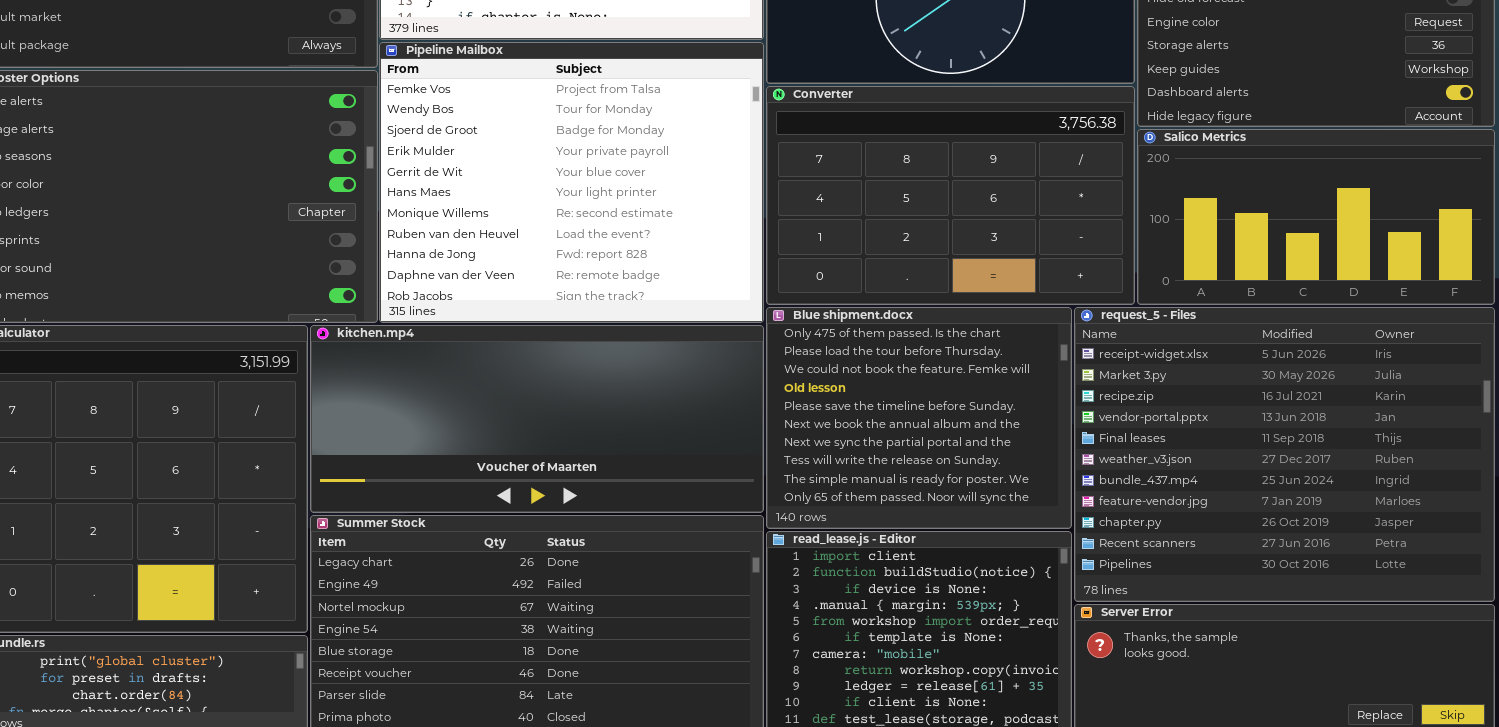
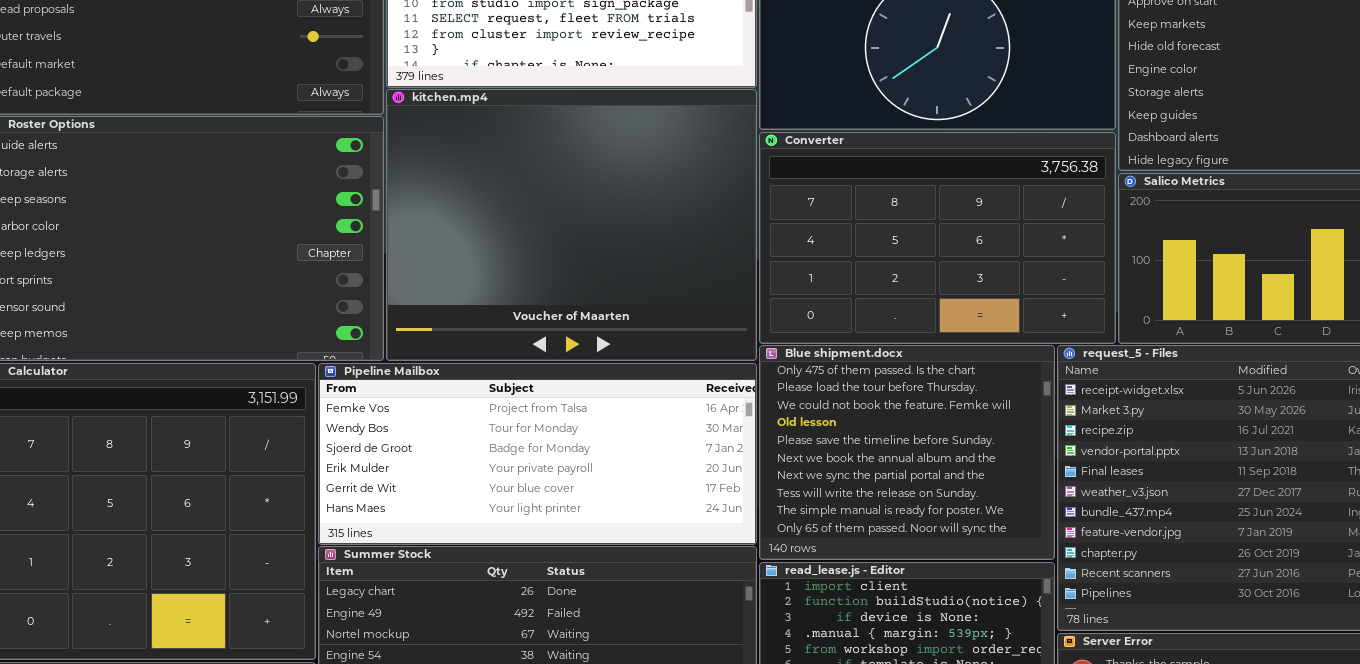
Pipeline Mailbox: [379,42,764,323] -> [318,363,757,545], moved, resized
kitchen.mp4: [310,325,764,513] -> [386,89,757,361], moved, resized

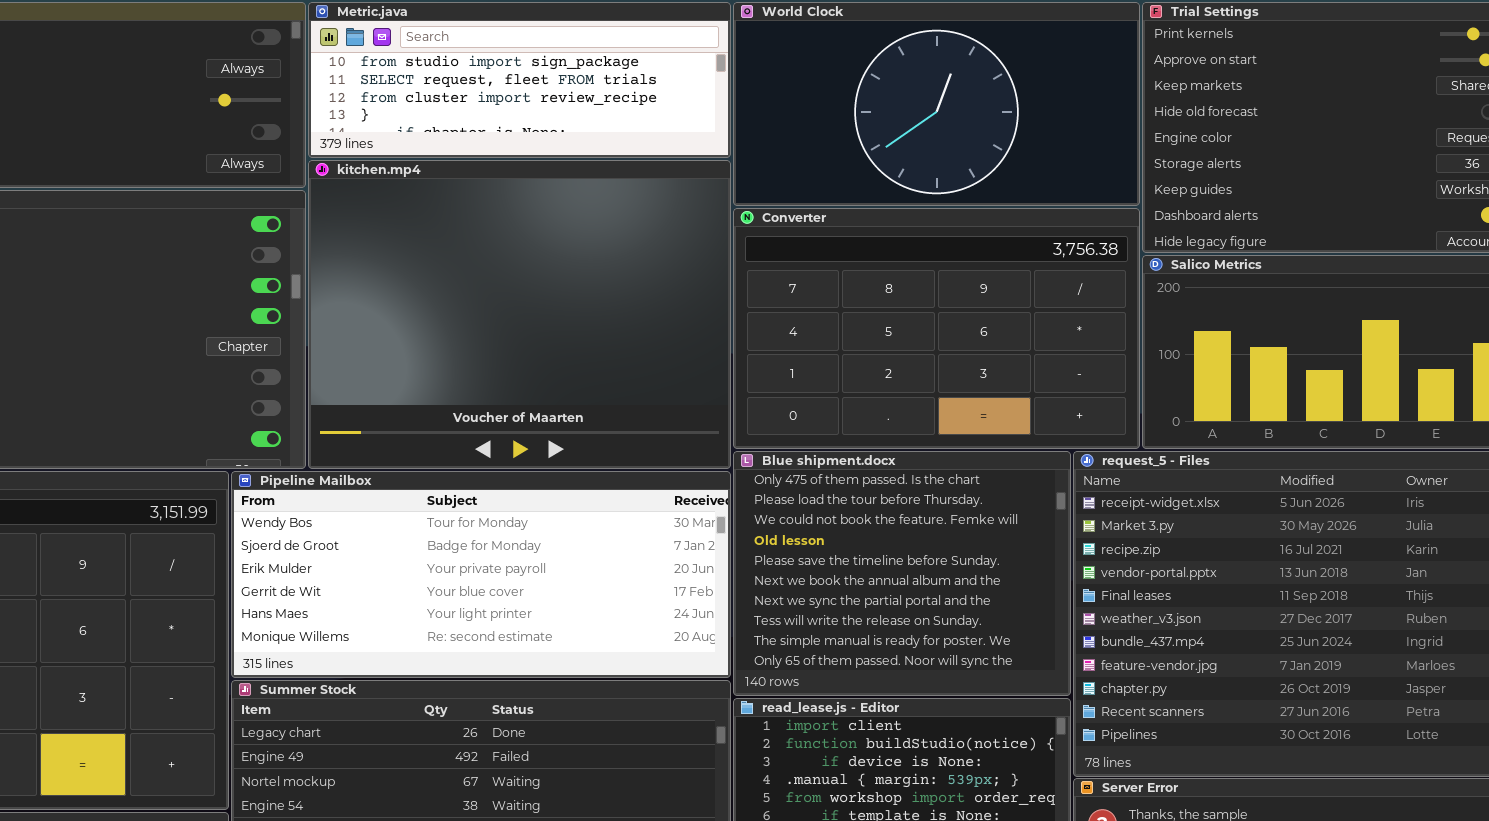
Pipeline Mailbox: [318,363,757,545] -> [231,471,731,678], scrolled down 1 row

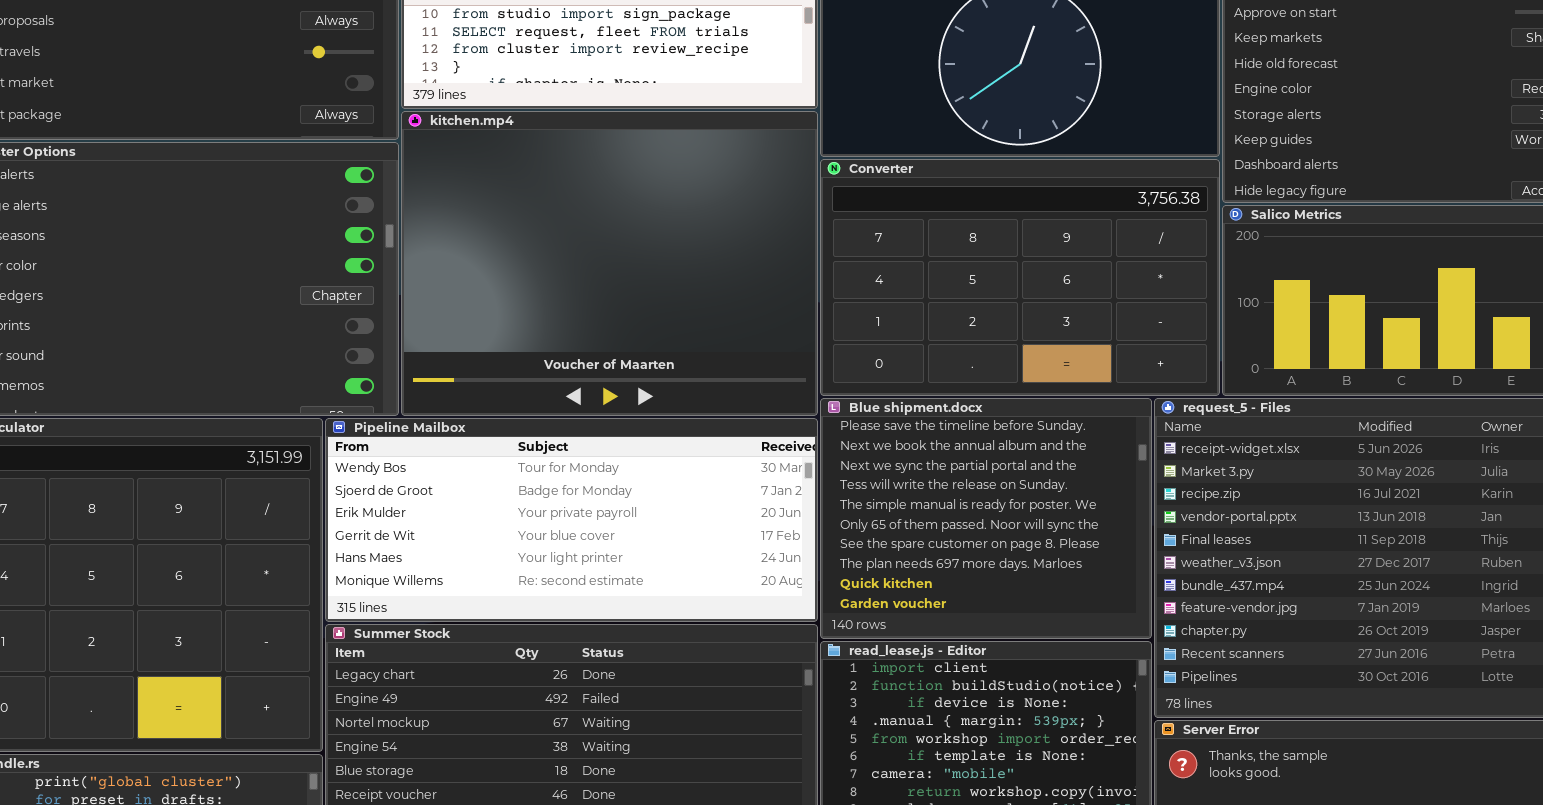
Blue shipment.docx: [733,451,1071,696] -> [820,398,1152,639], scrolled down 4 rows

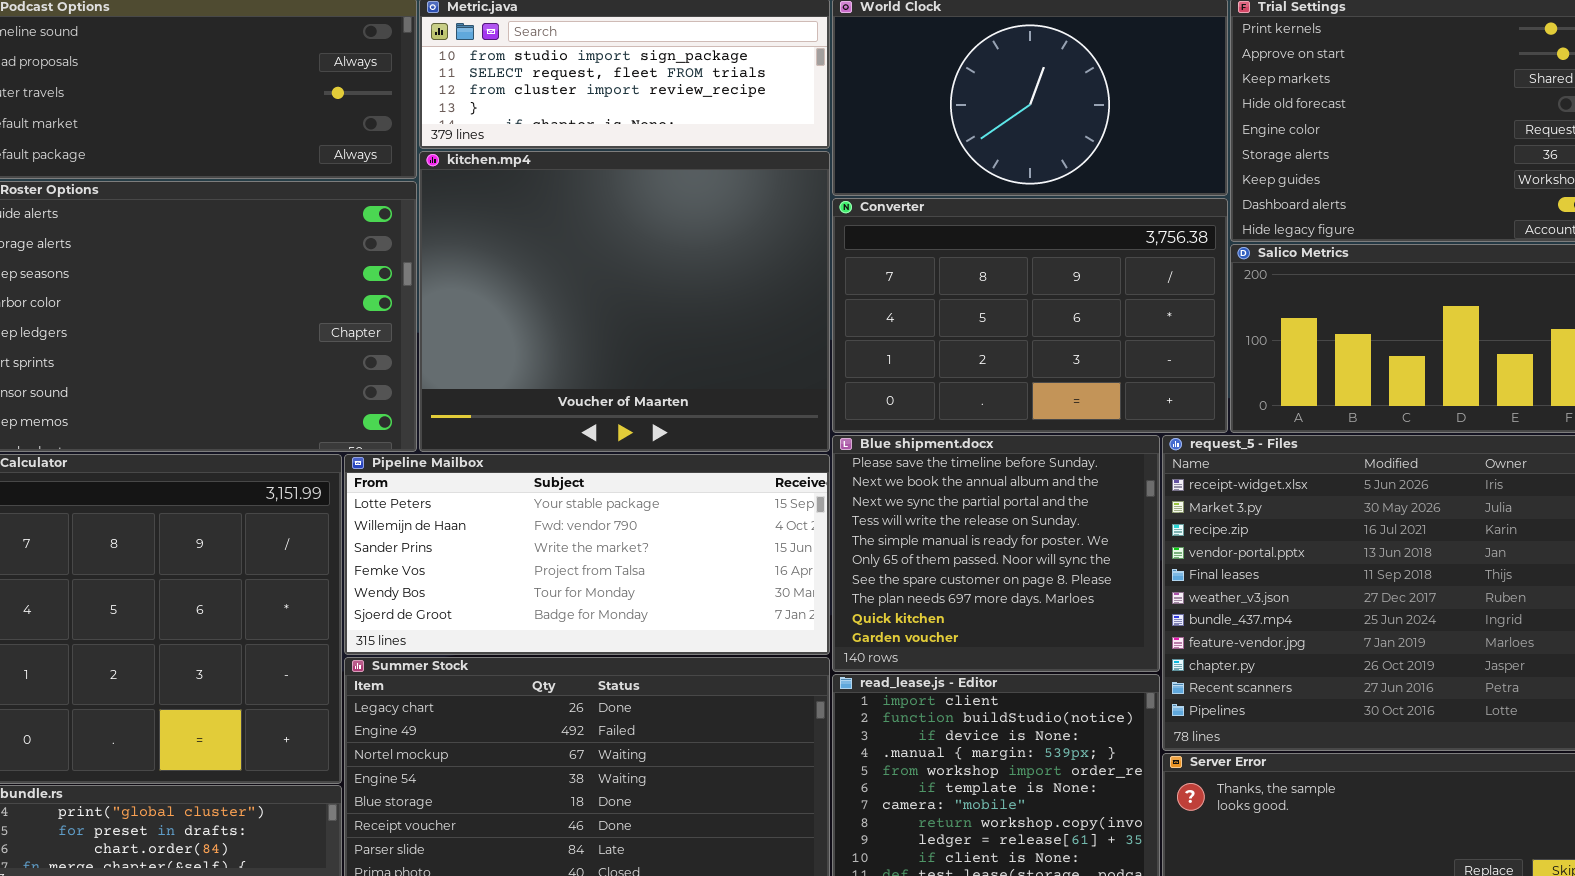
Pipeline Mailbox: [325,418,818,622] -> [344,454,830,655], scrolled up 4 rows

